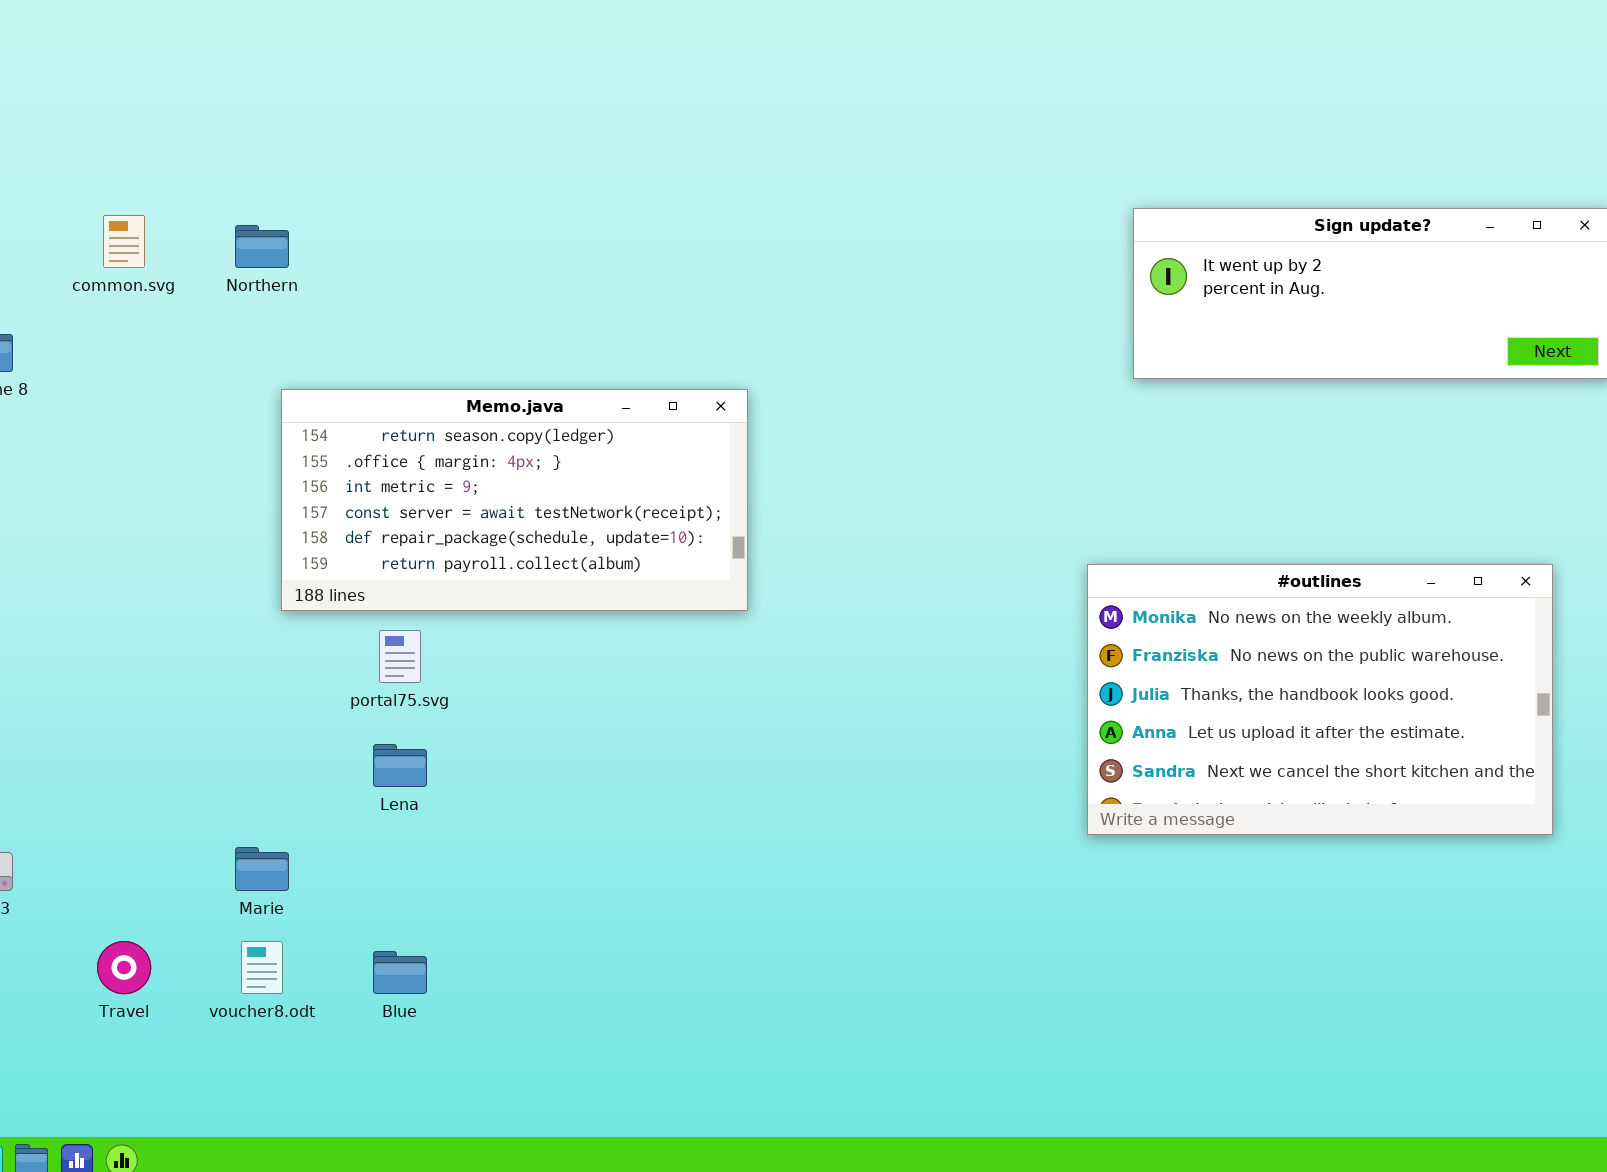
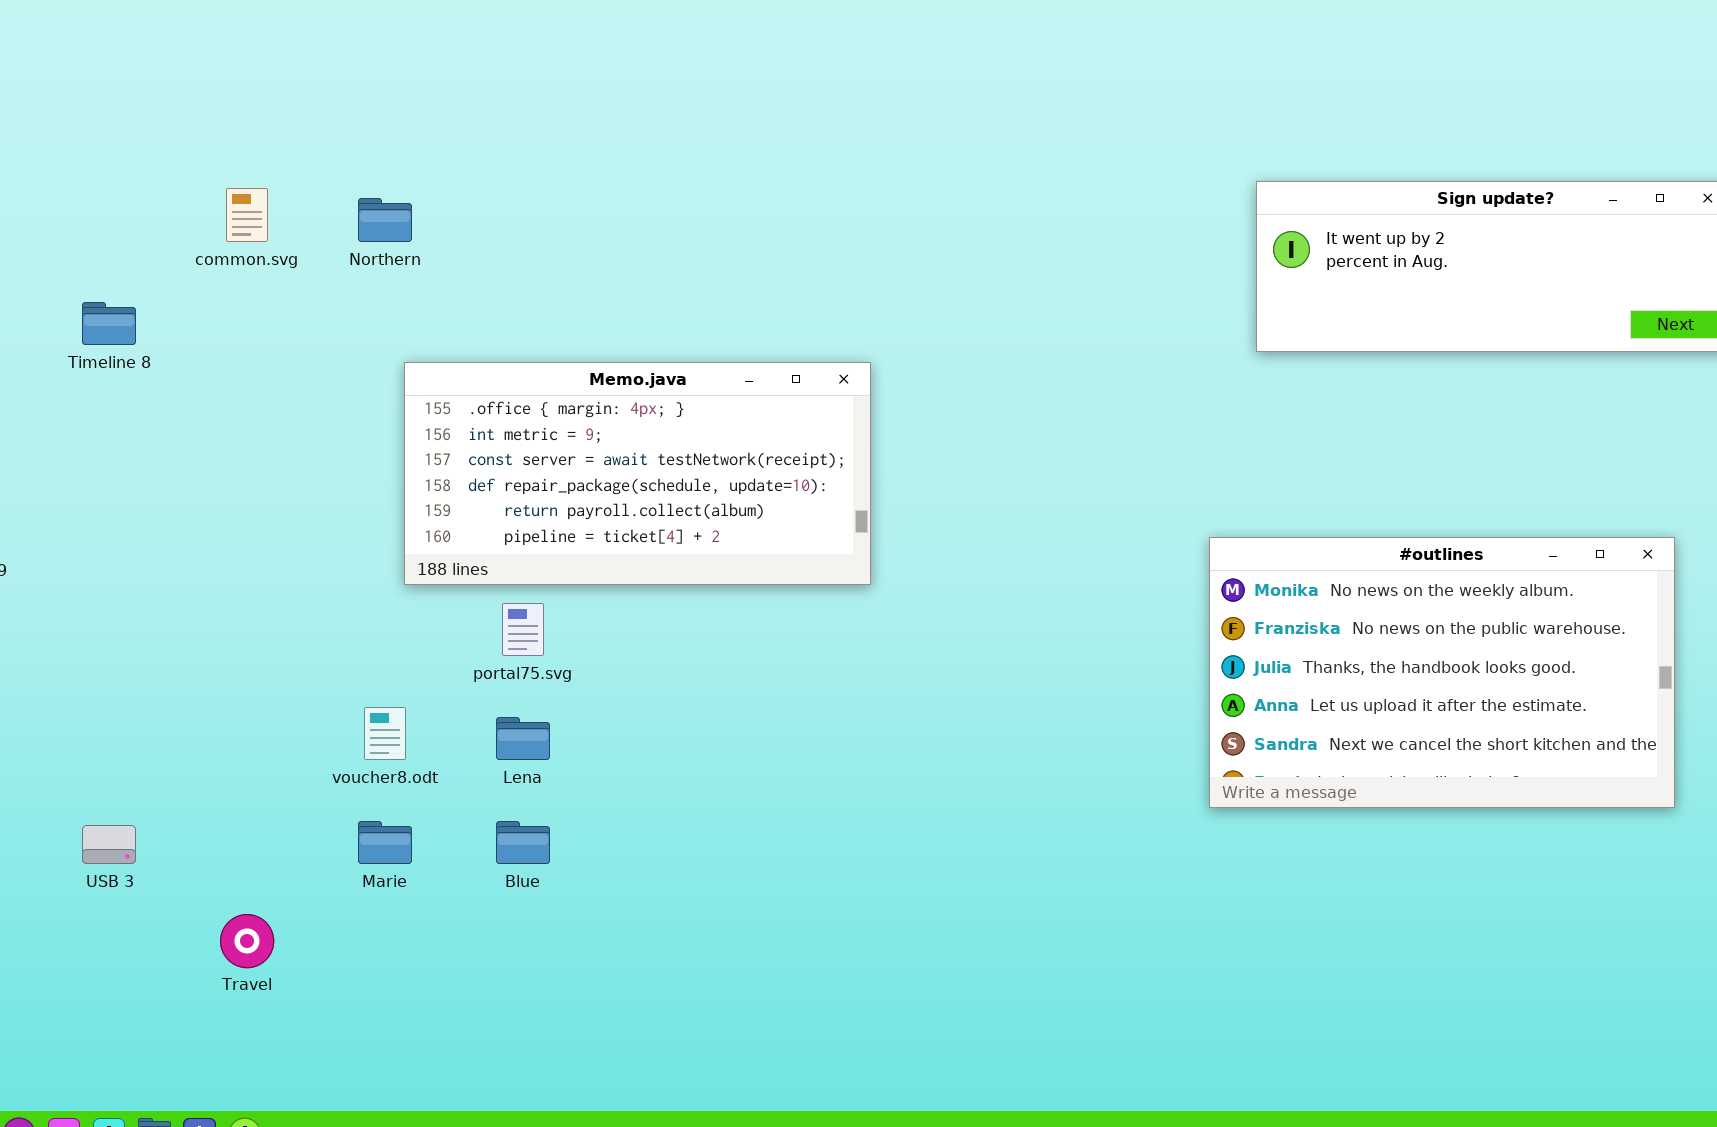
Memo.java: [281,389,748,611] -> [404,362,871,585], scrolled down 1 row
voucher8.odt: [241,941,283,994] -> [364,707,406,760], moved
Blue: [373,951,427,994] -> [496,821,550,864], moved

